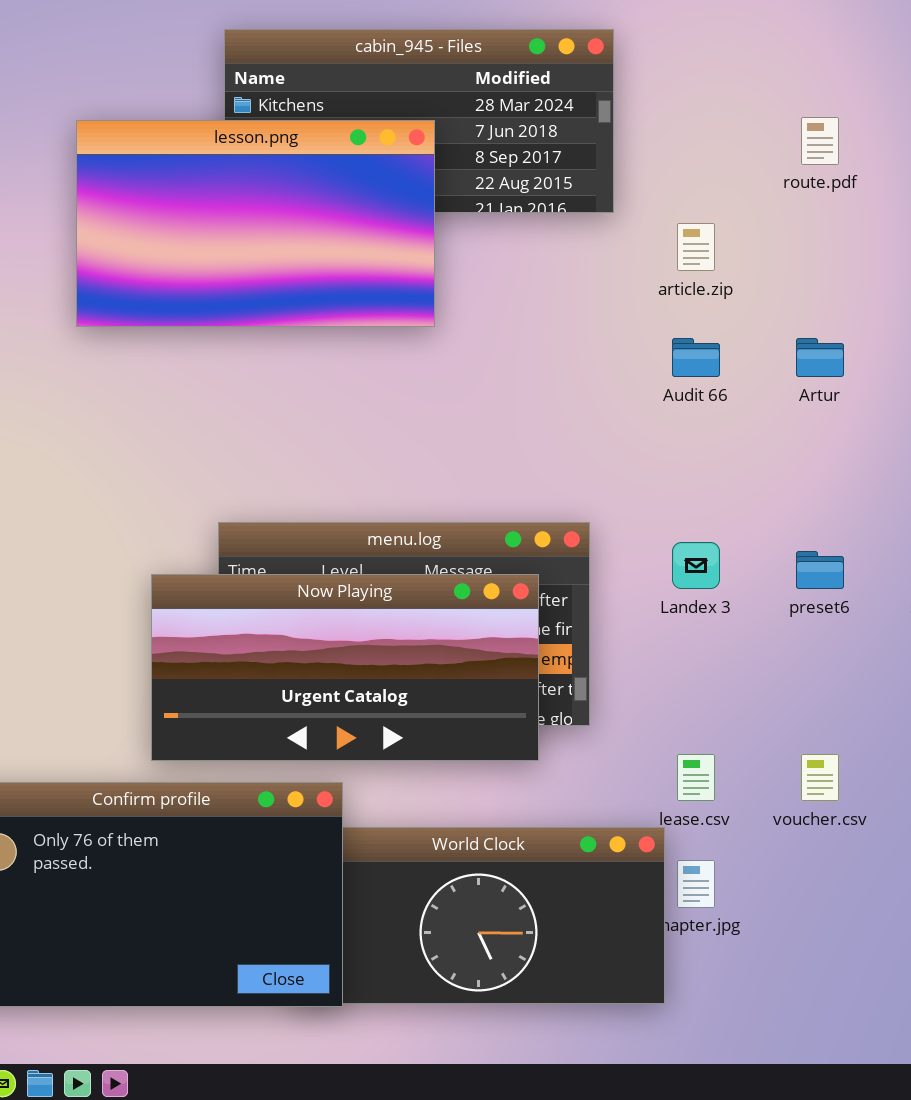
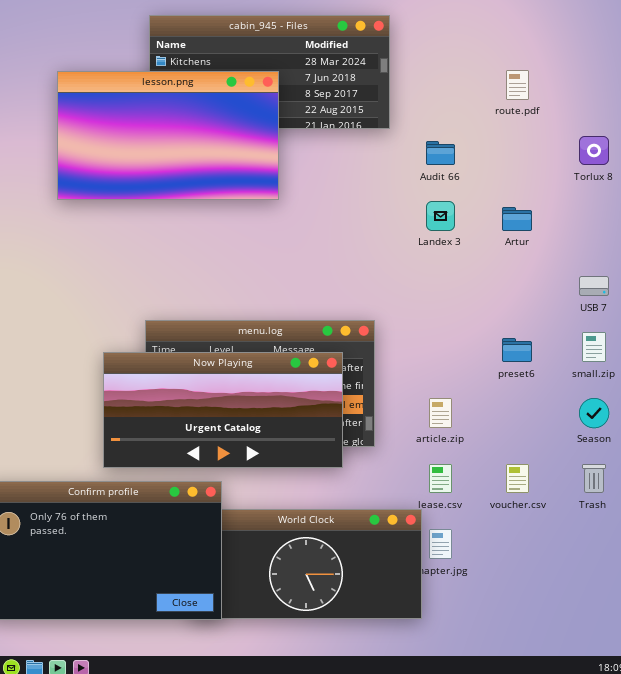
article.zip: [677,223,715,271] -> [429,398,452,428], moved
Audit 66: [672,338,720,377] -> [426,141,455,165], moved
Landex 3: [672,542,720,589] -> [426,201,455,231], moved

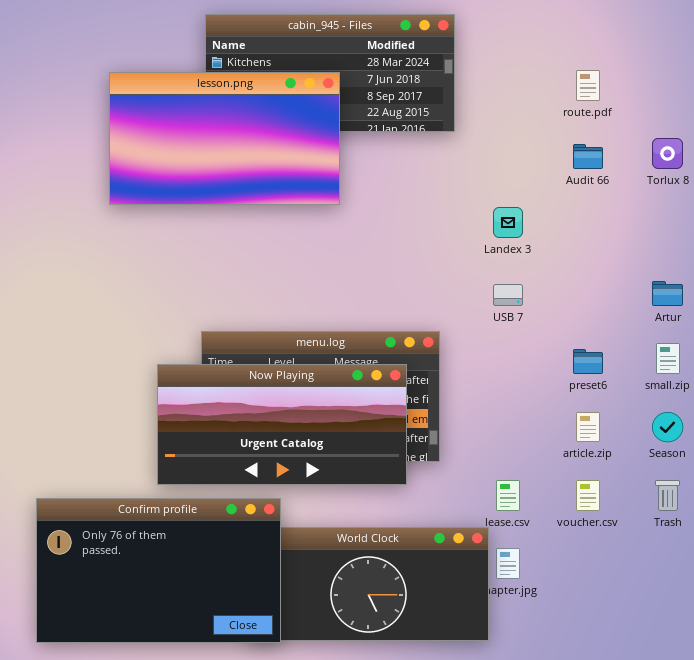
Audit 66: [426,141,455,165] -> [573,144,603,169], moved
Artur: [502,207,532,231] -> [652,281,683,306], moved
USB 7: [579,276,609,296] -> [493,284,523,306], moved
article.zip: [429,398,452,428] -> [576,412,600,442], moved

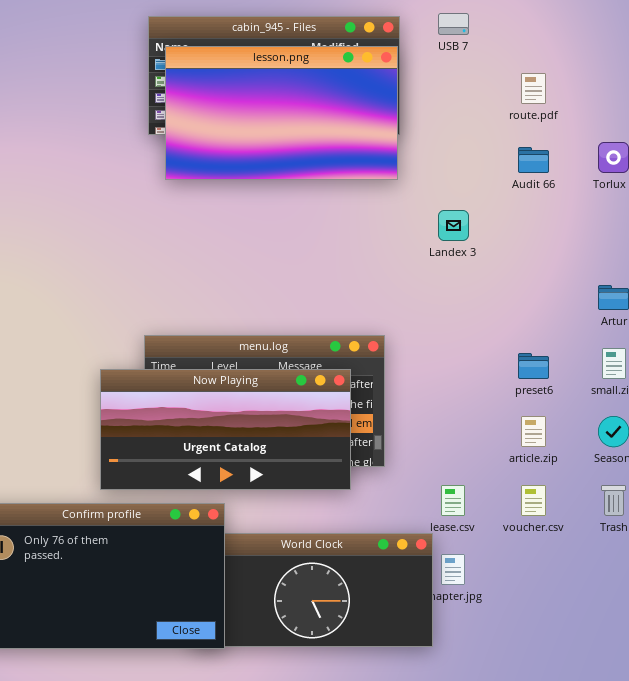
lesson.png: [109,72,340,205] -> [165,46,398,180], moved
USB 7: [493,284,523,306] -> [438,13,469,35], moved

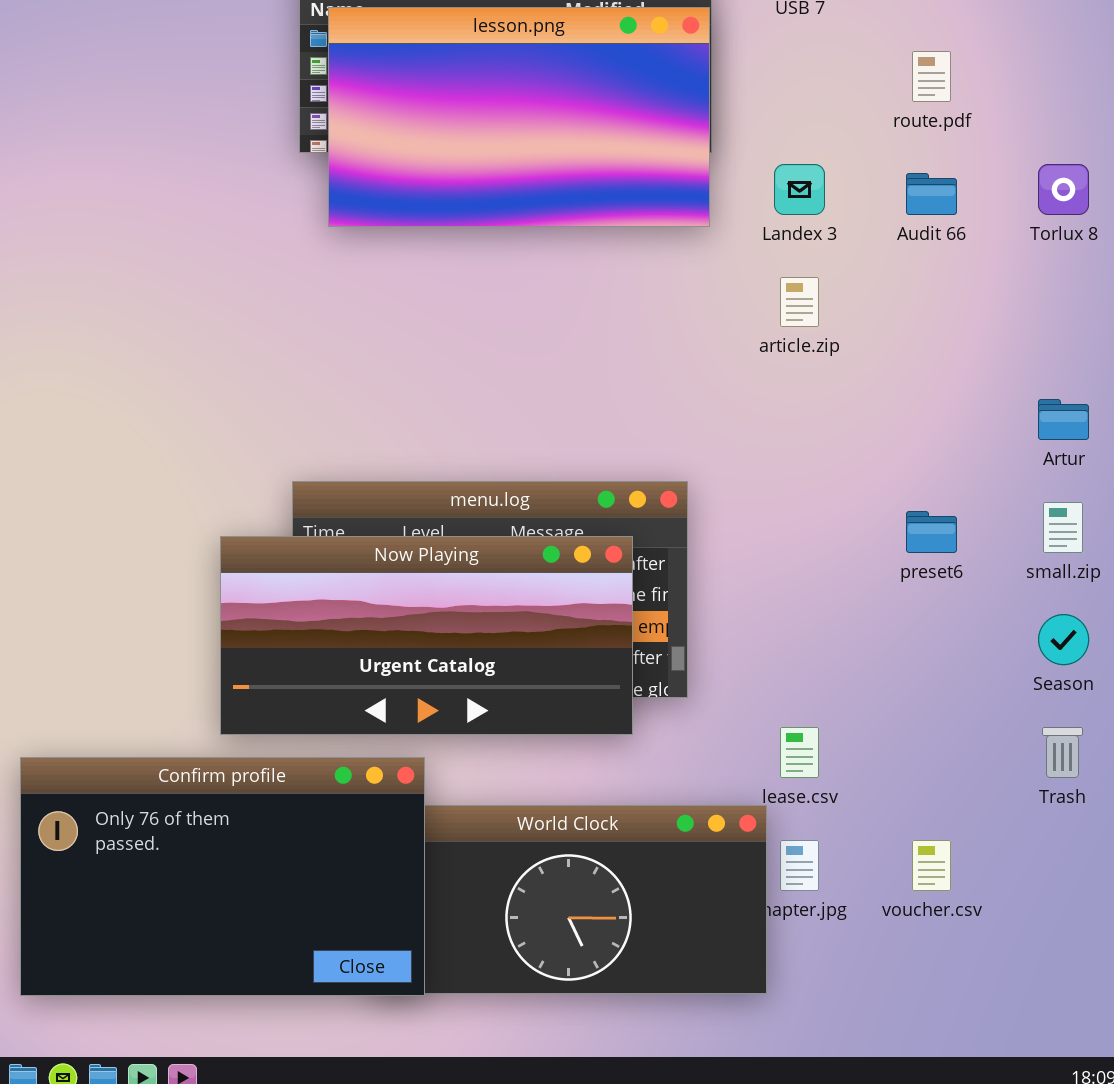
Landex 3: [438,210,469,241] -> [774,164,825,215], moved
article.zip: [521,416,546,447] -> [780,277,819,327], moved
voucher.csv: [521,485,546,516] -> [912,840,951,891], moved

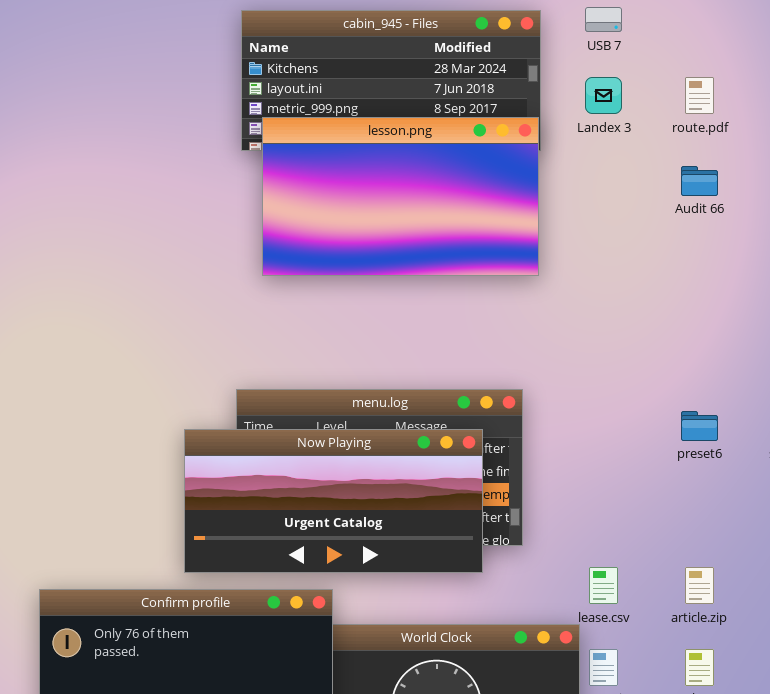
lesson.png: [328,7,710,227] -> [262,117,539,276], moved
Landex 3: [774,164,825,215] -> [585,77,622,114], moved
article.zip: [780,277,819,327] -> [685,567,714,604], moved

